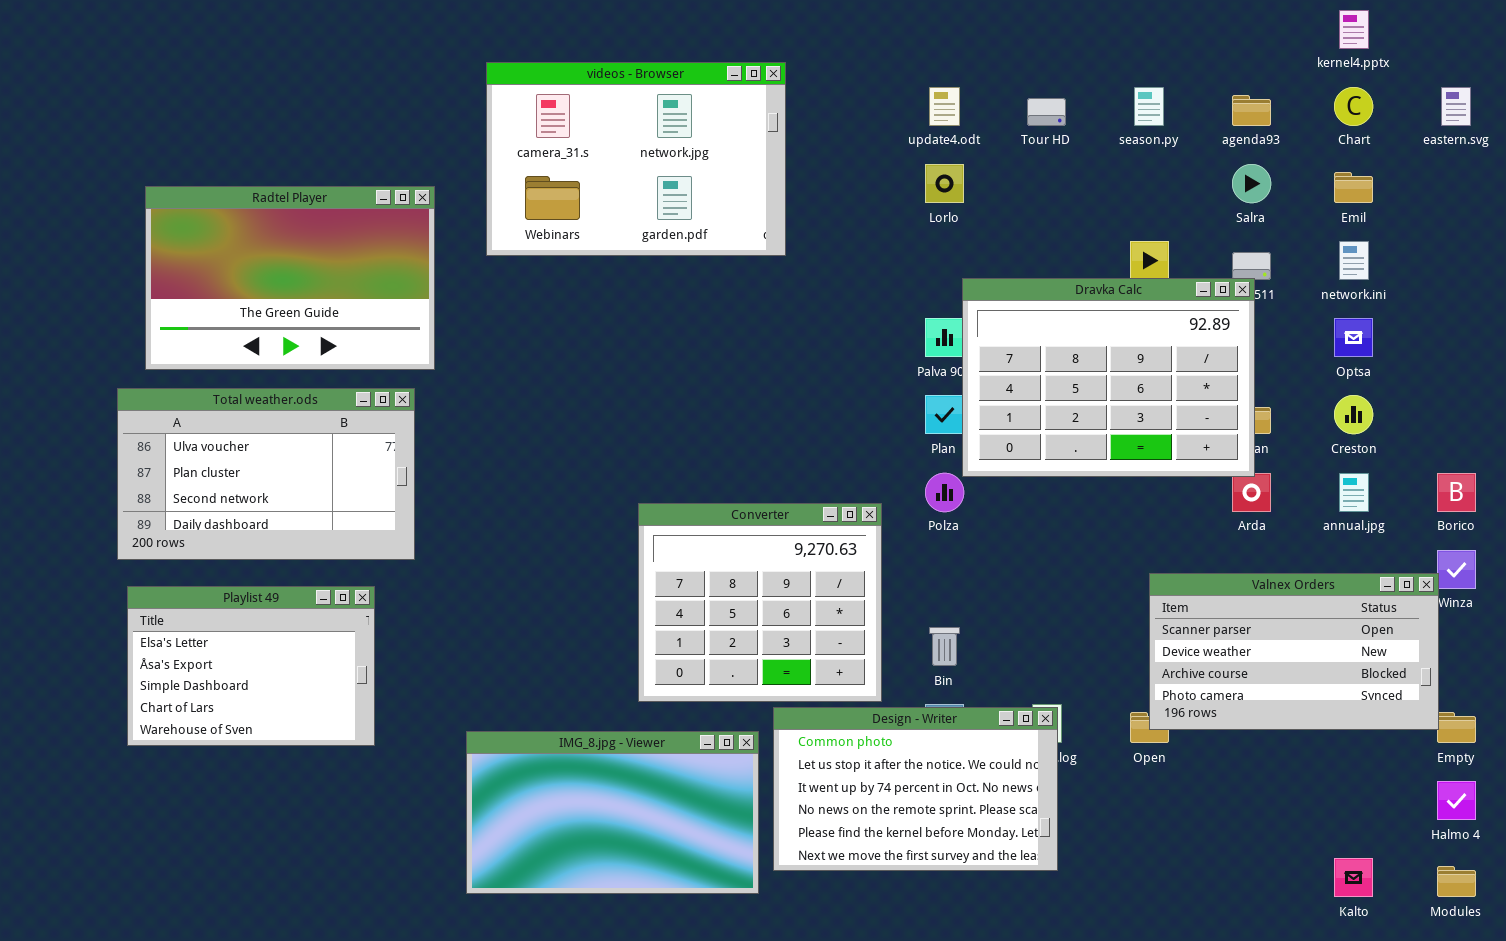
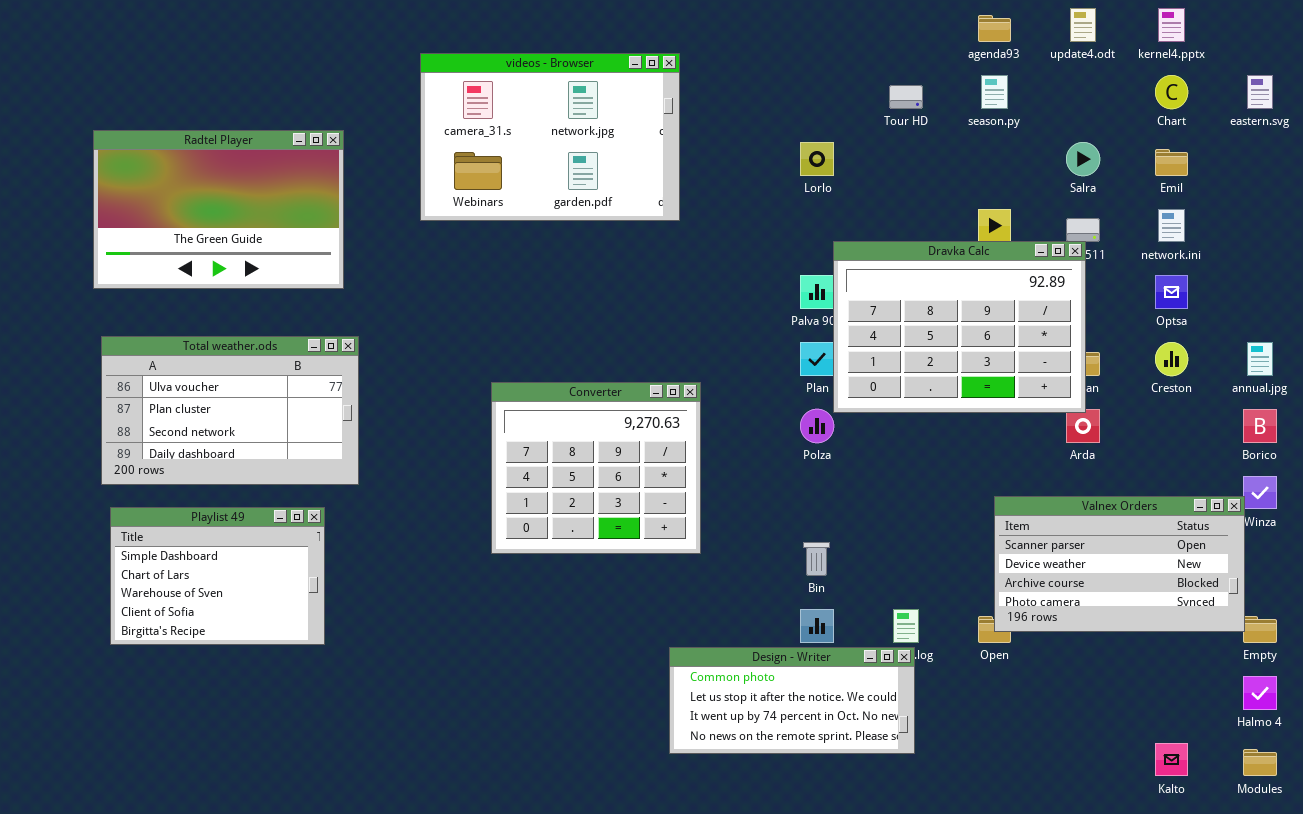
update4.odt: [929,87,960,126] -> [1070,8,1096,42], moved
agenda93: [1232,95,1271,126] -> [978,15,1011,42], moved
Radtel Player: [145,186,435,370] -> [93,130,344,289], moved
annual.jpg: [1339,473,1369,512] -> [1247,342,1273,376], moved
Converter: [638,503,882,702] -> [491,382,701,554], moved
Playlist 49: [127,586,375,746] -> [110,507,325,645], scrolled down 2 rows
Design - Writer: [773,707,1058,871] -> [669,647,915,754], resized
IMG_8.jpg - Viewer: [466,731,759,894] -> none, closed

